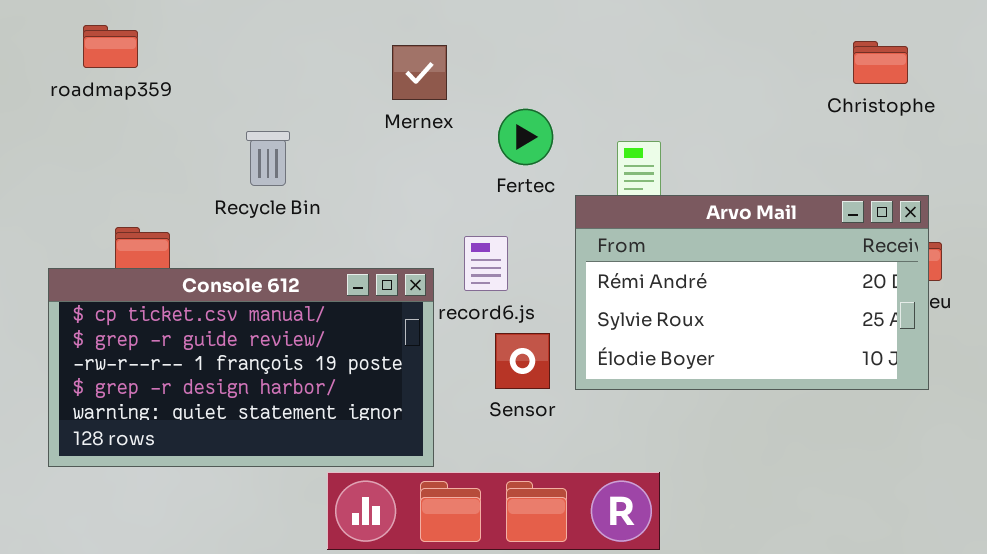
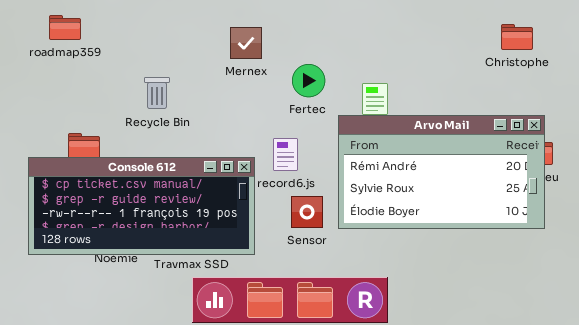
Console 612: [48,268,434,467] -> [28,157,255,255], resized

